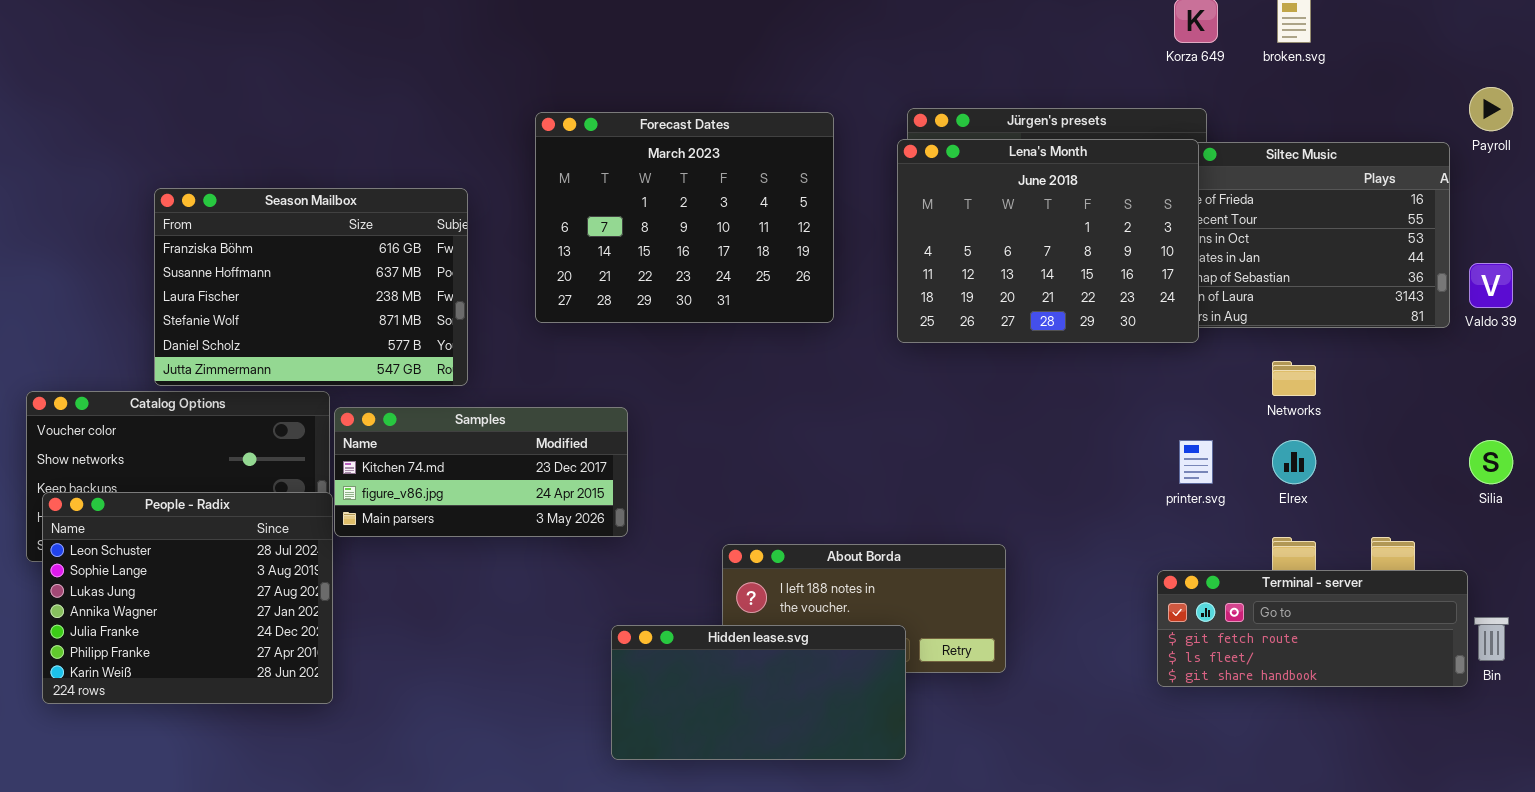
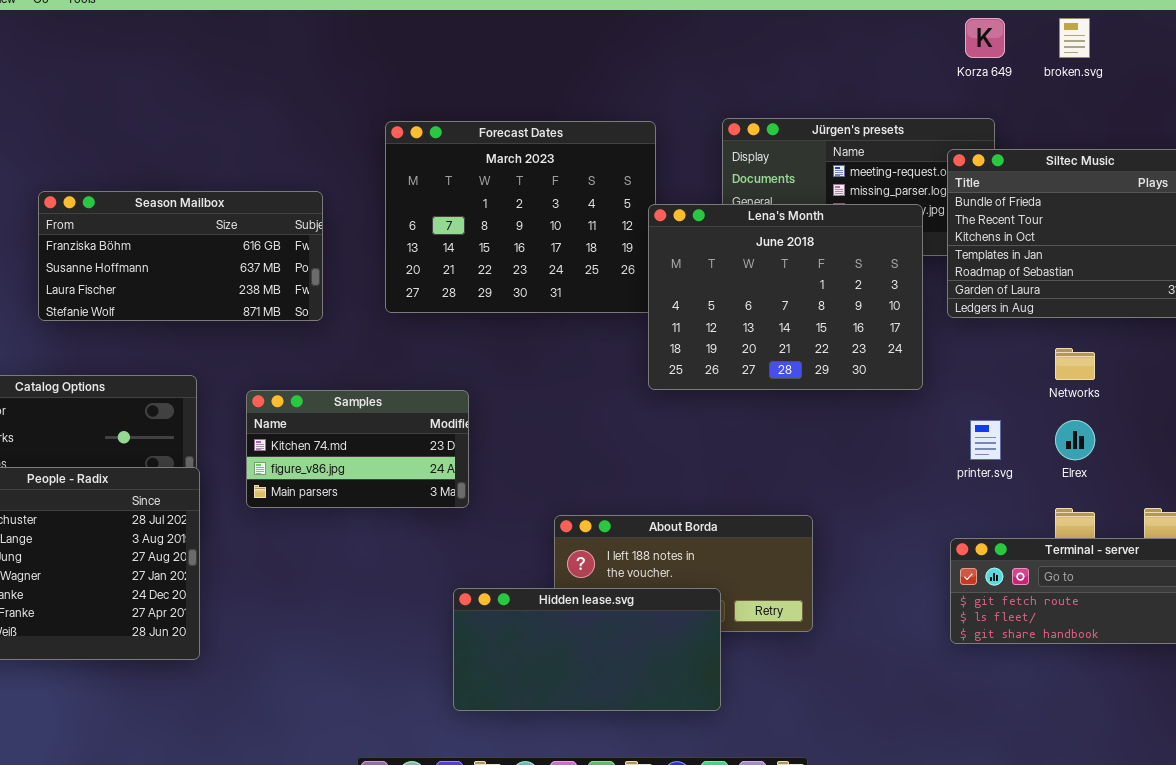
Lena's Month: [897,139,1199,343] -> [648,204,923,390], moved
Season Mailbox: [154,188,468,386] -> [38,191,323,321], resized
Samples: [334,407,628,537] -> [246,390,469,508], resized

